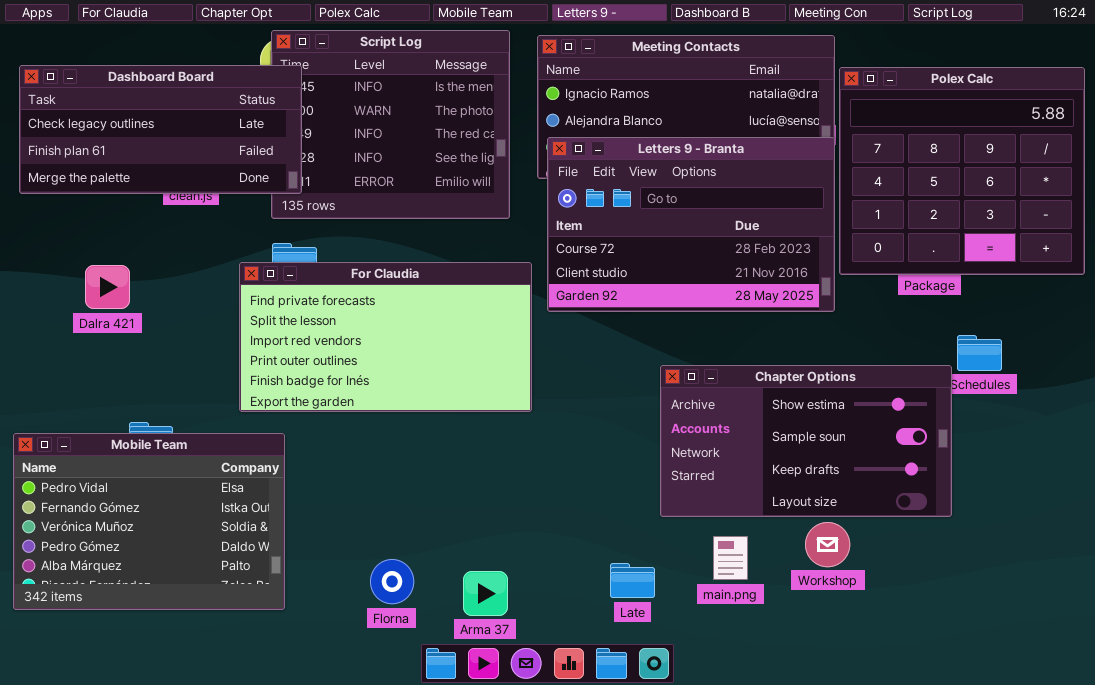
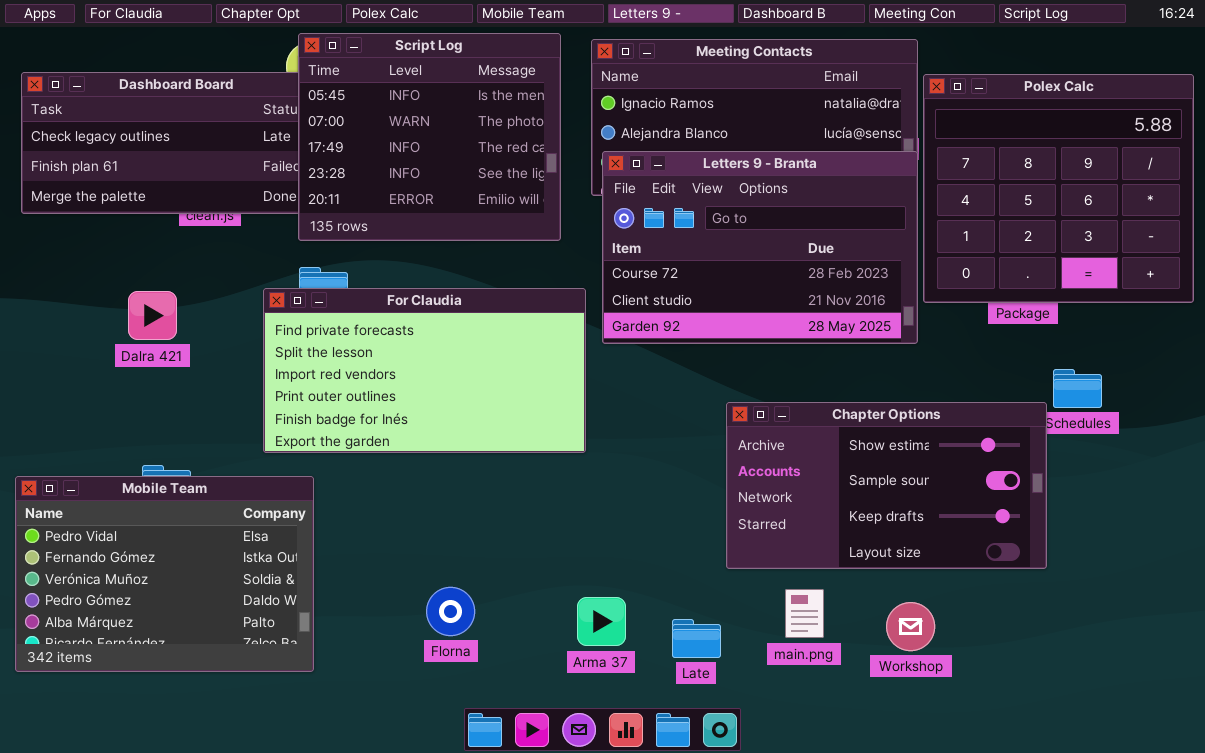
Script Log: [271,30,510,219] -> [298,33,561,241], raised
Dalra 421: [85,265,130,309] -> [128,291,177,340], moved
Workshop: [805,522,850,567] -> [886,602,935,651], moved
Florna: [370,559,414,604] -> [426,587,475,636], moved
Arma 37: [463,571,508,616] -> [577,597,626,646], moved

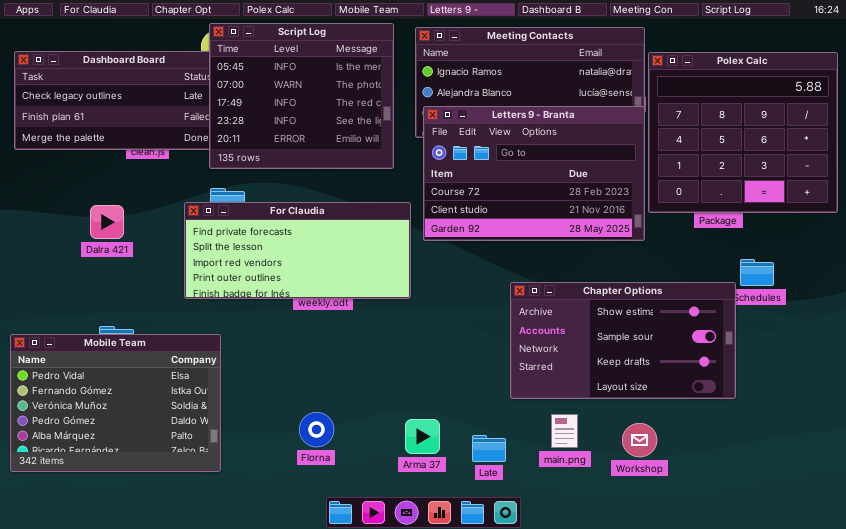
For Claudia: [263,288,586,453] -> [184,202,411,299], resized

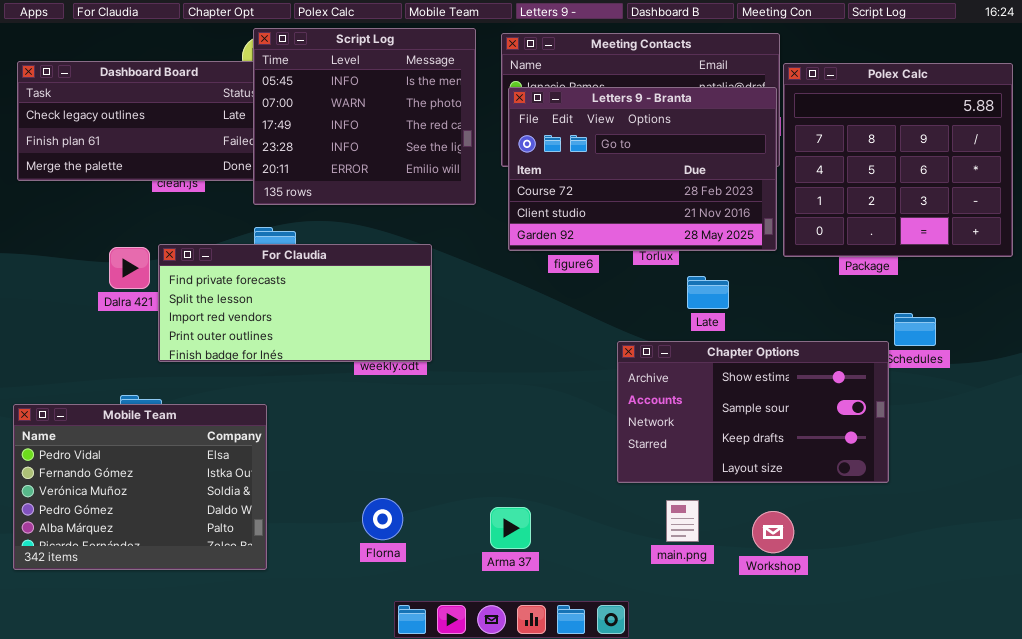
Letters 9 - Branta: [423,106,645,241] -> [508,87,777,251], moved
For Claudia: [184,202,411,299] -> [158,244,432,362], moved
Late: [472,435,506,462] -> [687,276,729,309], moved

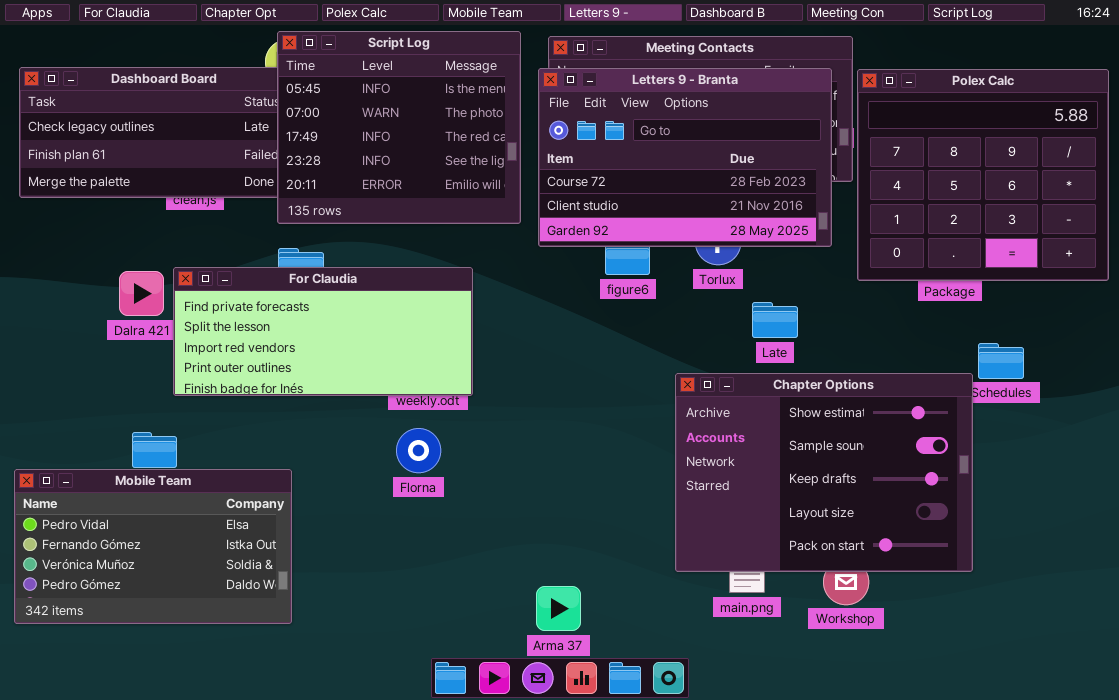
Letters 9 - Branta: [508,87,777,251] -> [538,68,832,247], moved
Chapter Options: [617,341,889,483] -> [675,373,973,572], resized
Mobile Team: [13,404,267,570] -> [14,469,292,624], resized
Florna: [362,498,403,540] -> [396,428,441,473], moved
Arma 37: [490,507,531,549] -> [536,586,581,631], moved

